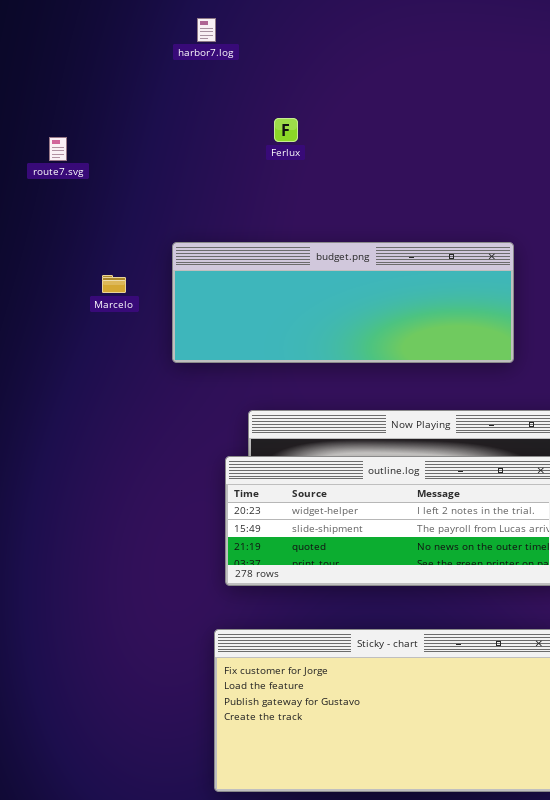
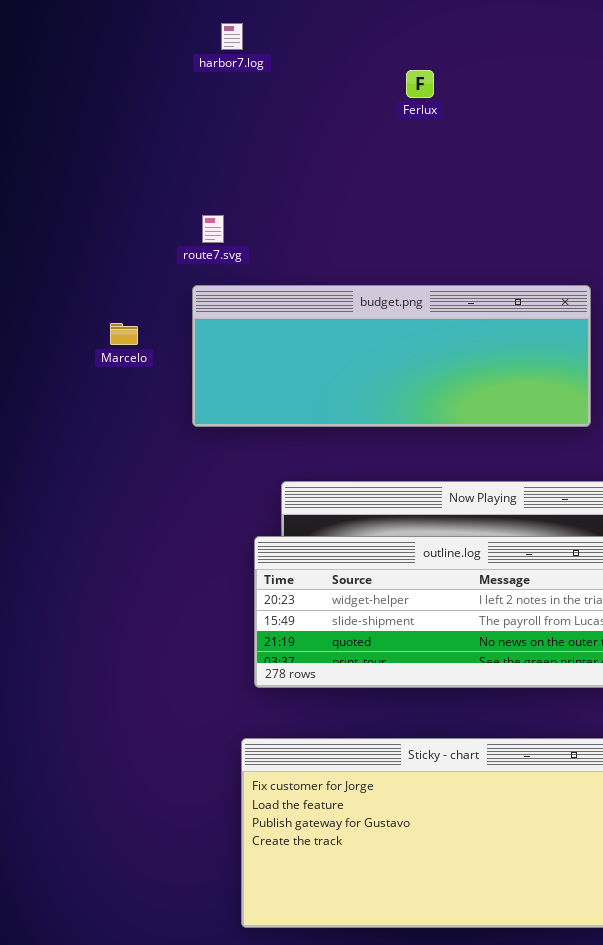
Ferlux: [274,118,298,142] -> [406,70,434,98], moved
route7.svg: [49,137,67,161] -> [202,215,224,243], moved

